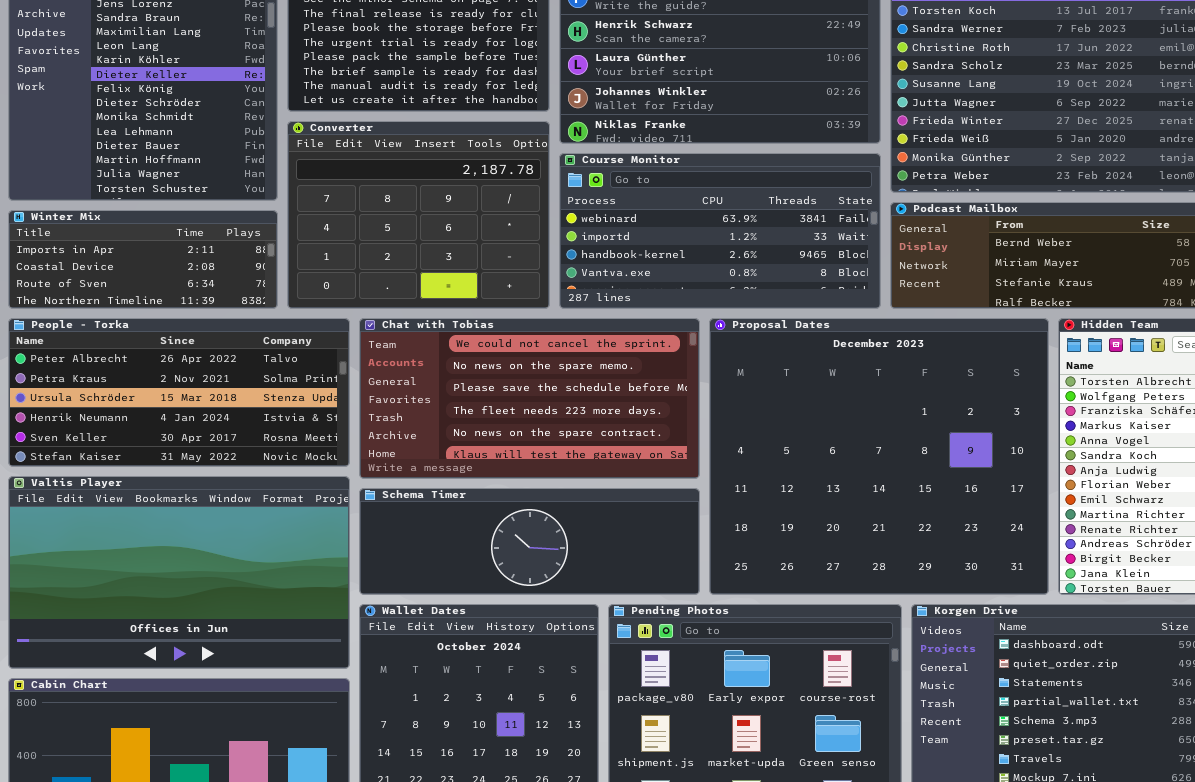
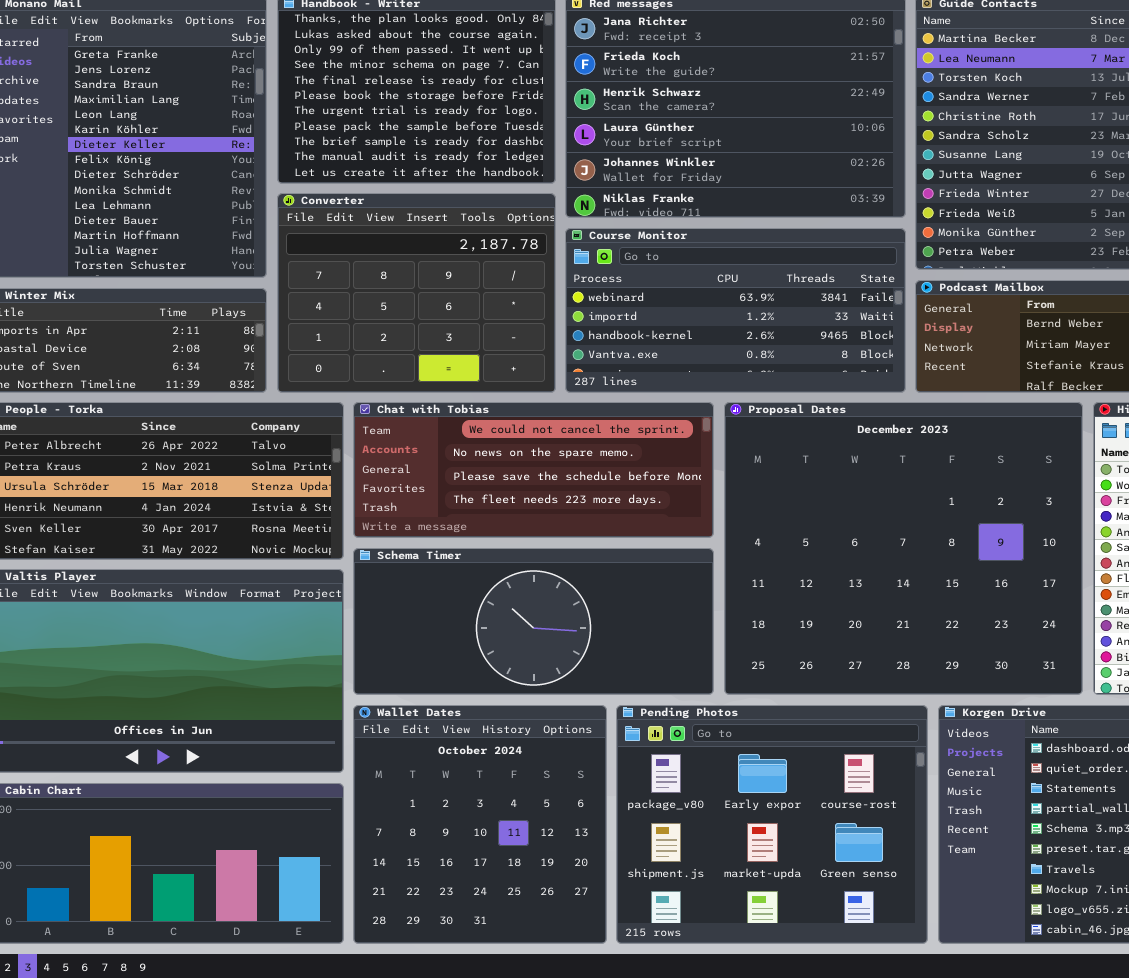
Chat with Tobias: [359,318,700,479] -> [353,402,714,538], resized
Schema Timer: [359,488,700,595] -> [353,548,714,695], resized

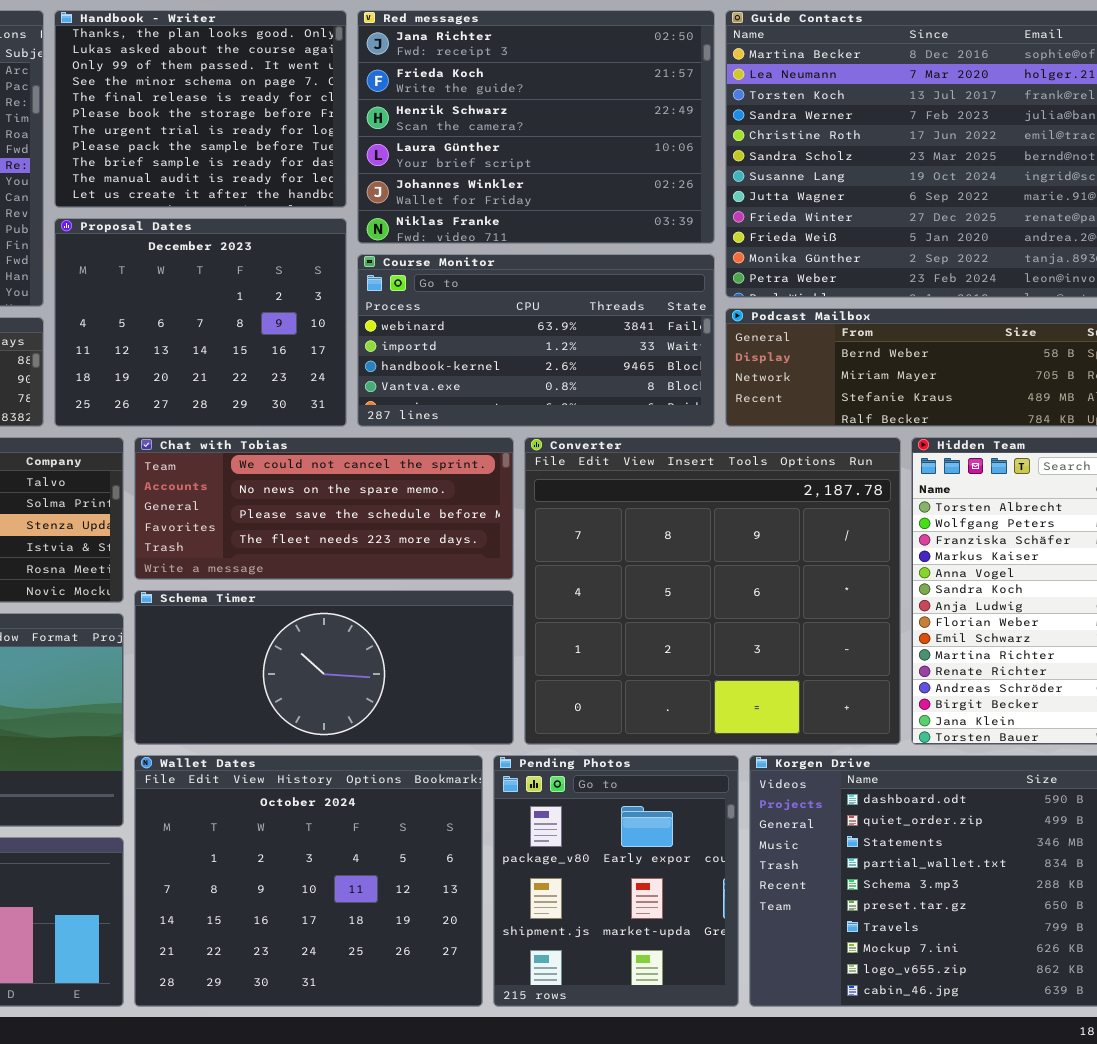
Converter: [277,193,556,393] -> [524,437,901,745], moved, resized
Proposal Dates: [724,402,1083,695] -> [54,218,347,427], moved, resized
Wallet Dates: [353,705,607,944] -> [134,755,483,1007], resized
Pending Photos: [616,705,928,944] -> [493,755,739,1007], resized

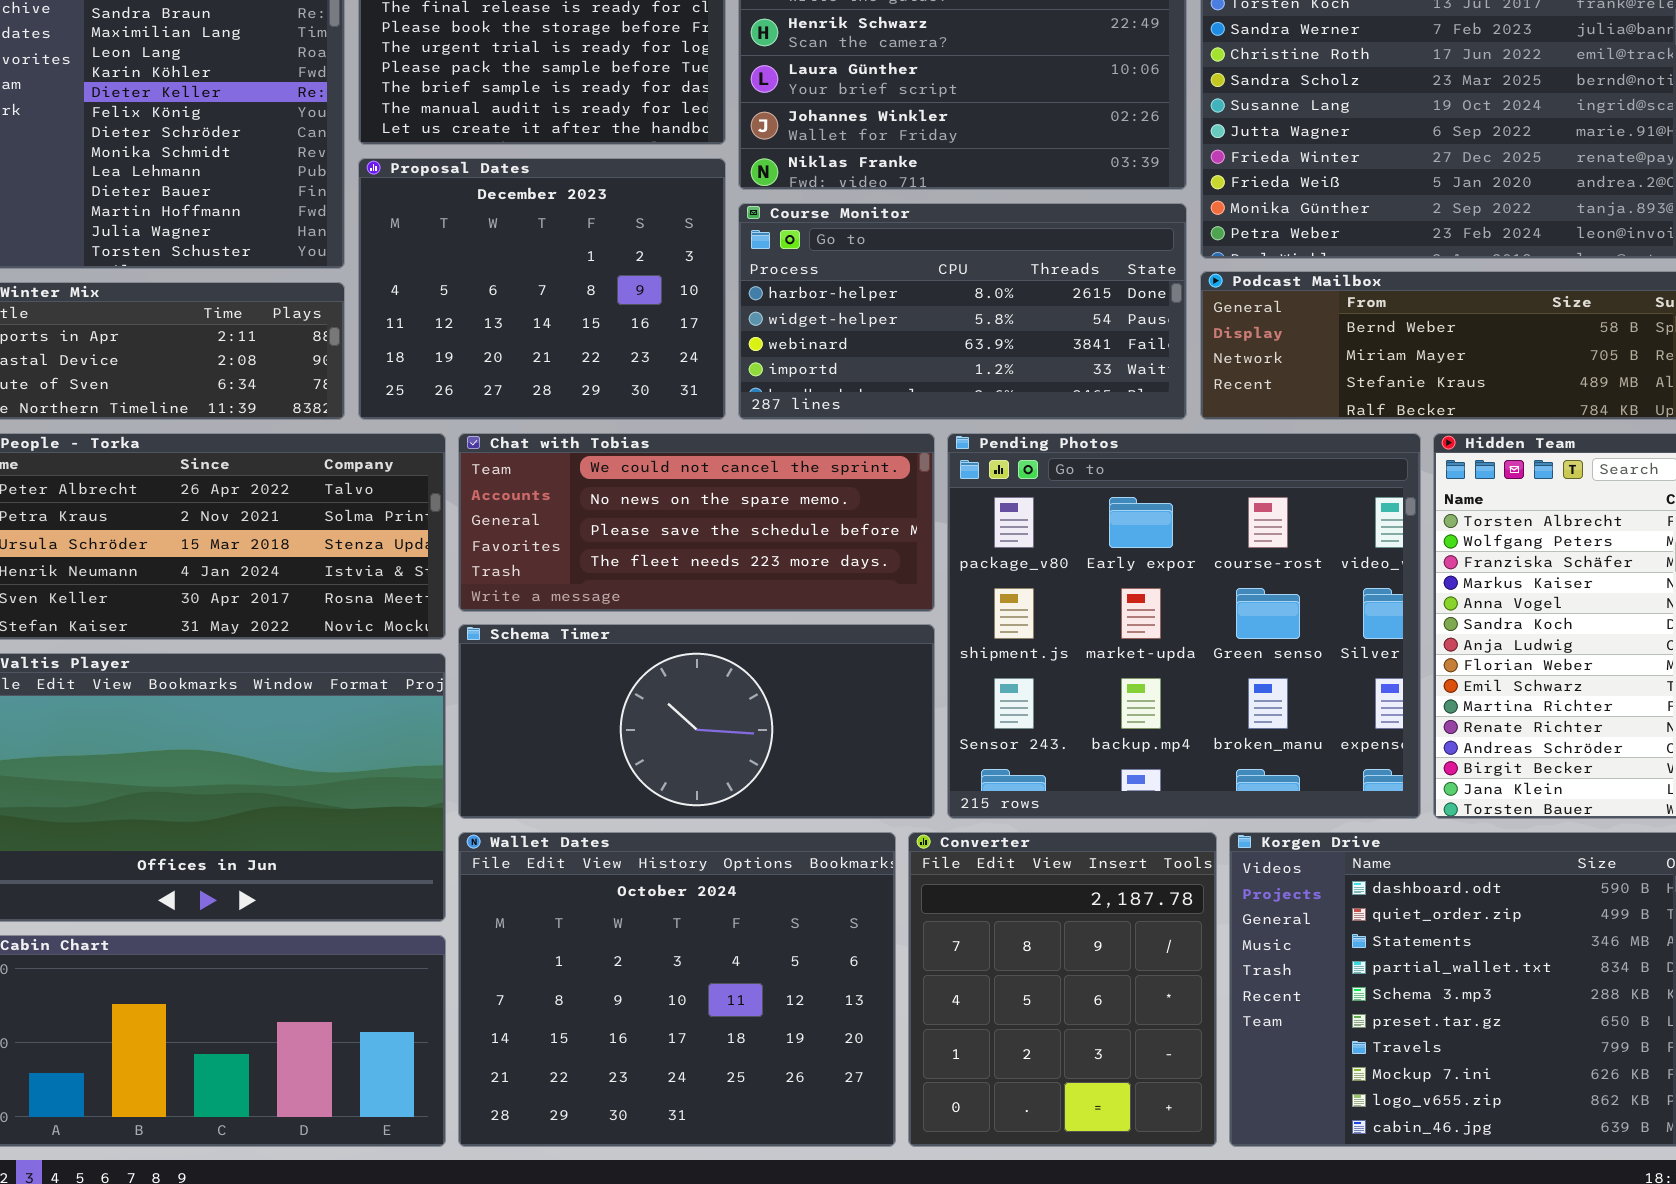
Course Monitor: [357,254,715,427] -> [738,203,1187,420], scrolled up 2 rows
Converter: [524,437,901,745] -> [908,832,1217,1147], moved, resized
Pending Photos: [493,755,739,1007] -> [947,433,1421,819], moved, resized

